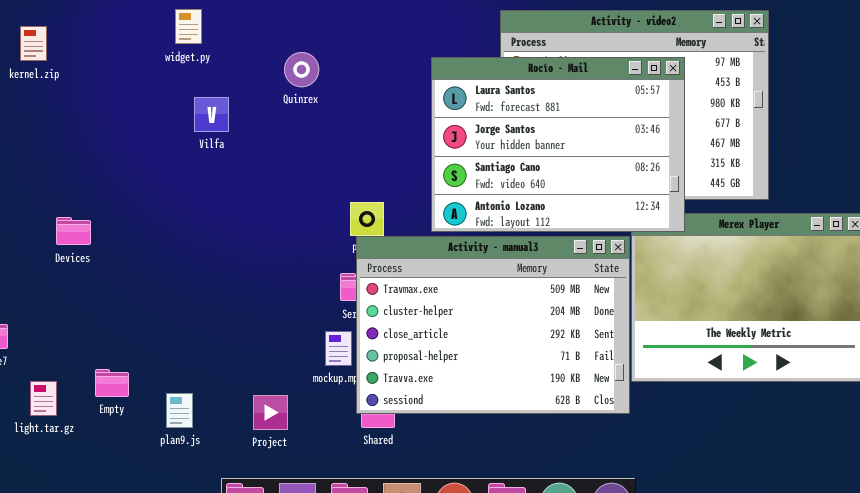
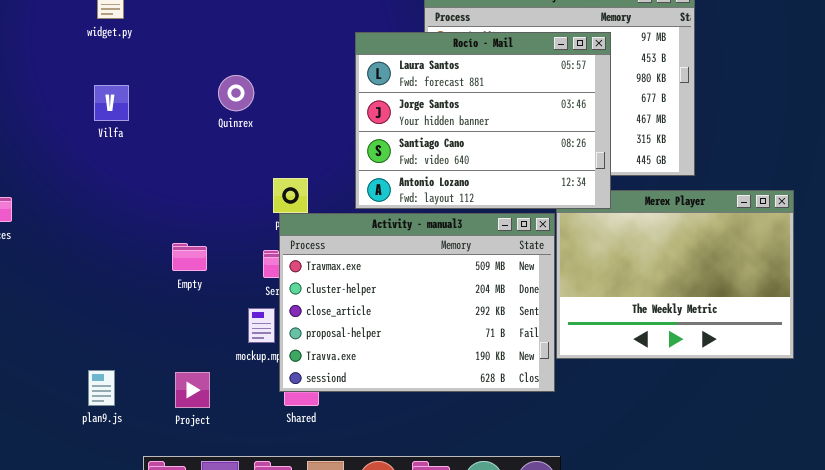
Quinrex: [284,52,319,87] -> [218,75,254,111], moved
Vilfa: [194,97,229,132] -> [94,85,129,121], moved
Empty: [95,369,129,397] -> [172,243,207,271], moved

